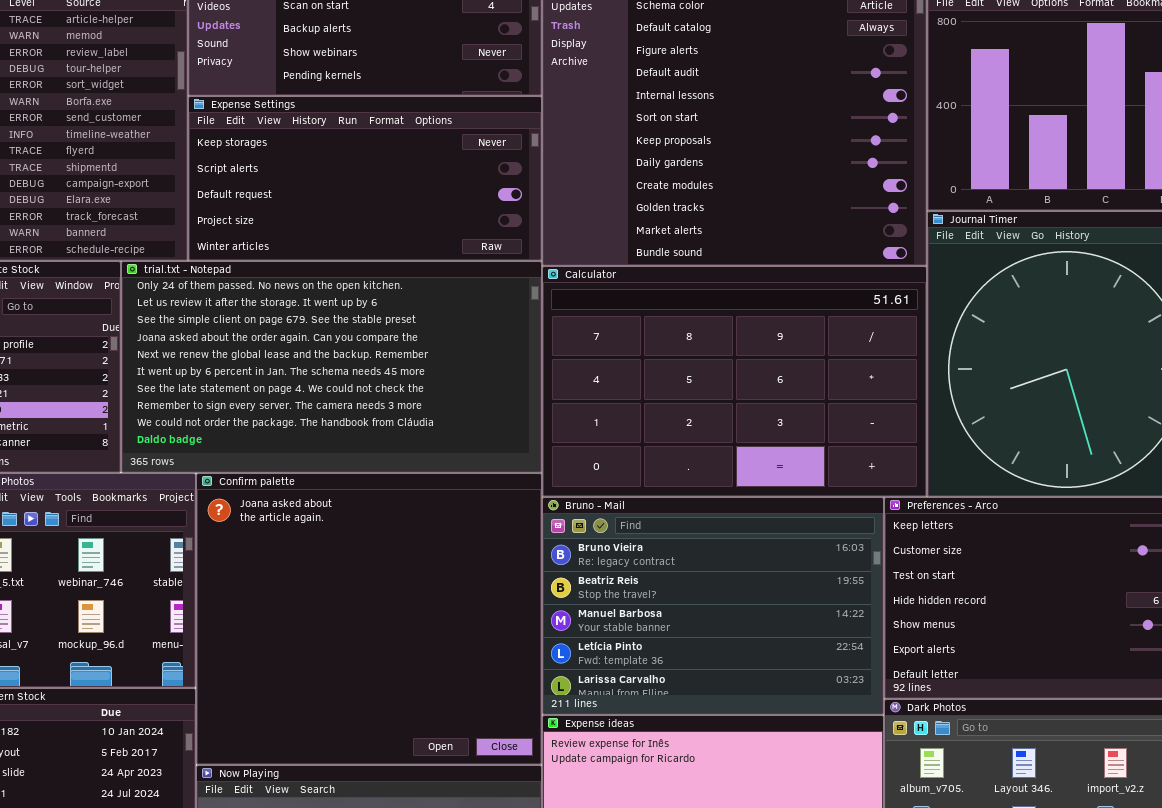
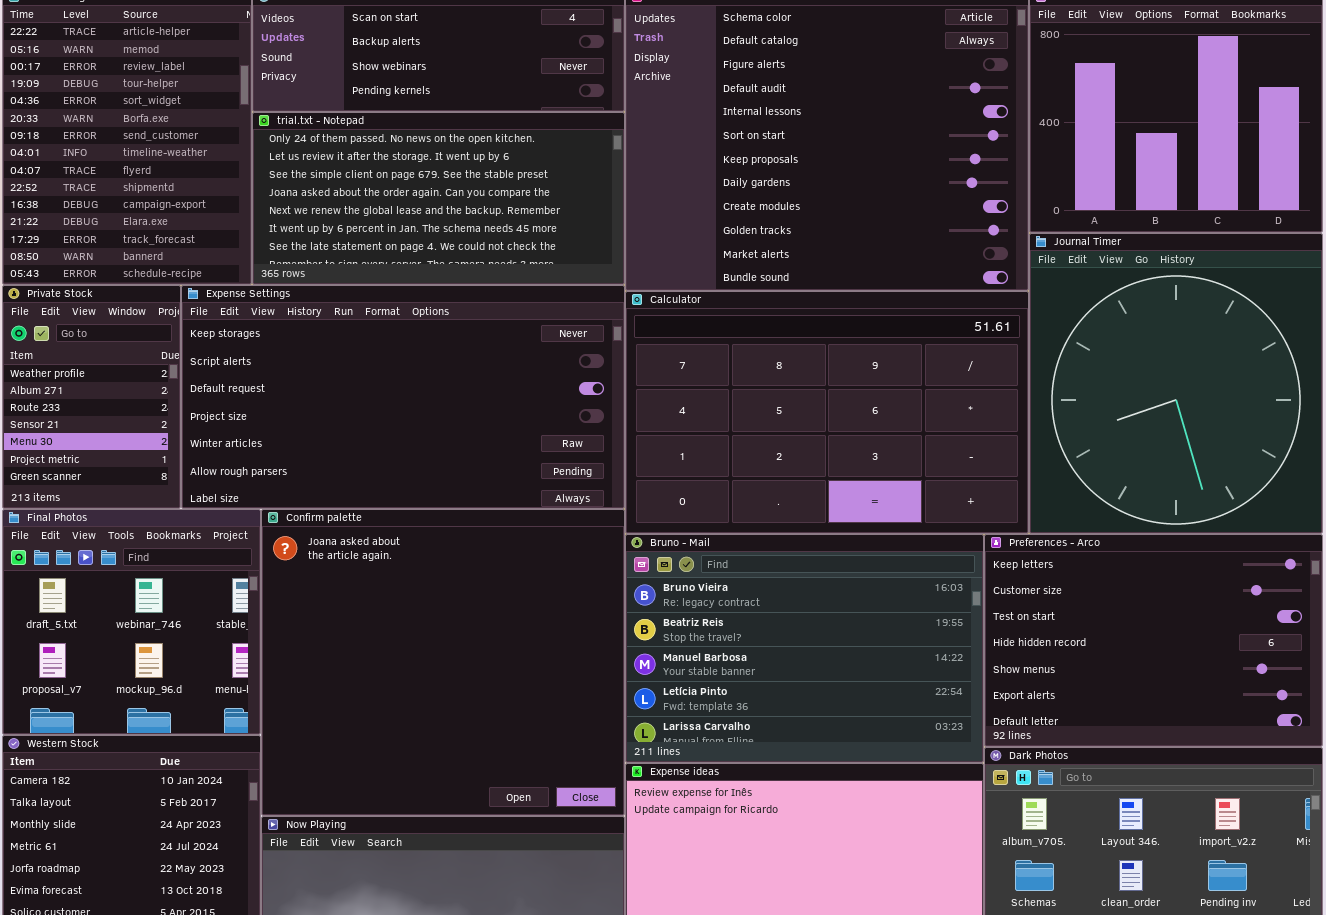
Expense Settings: [188,96,542,261] -> [181,285,625,509], moved, resized
trial.txt - Notepad: [121,261,542,473] -> [252,112,625,285], moved, resized

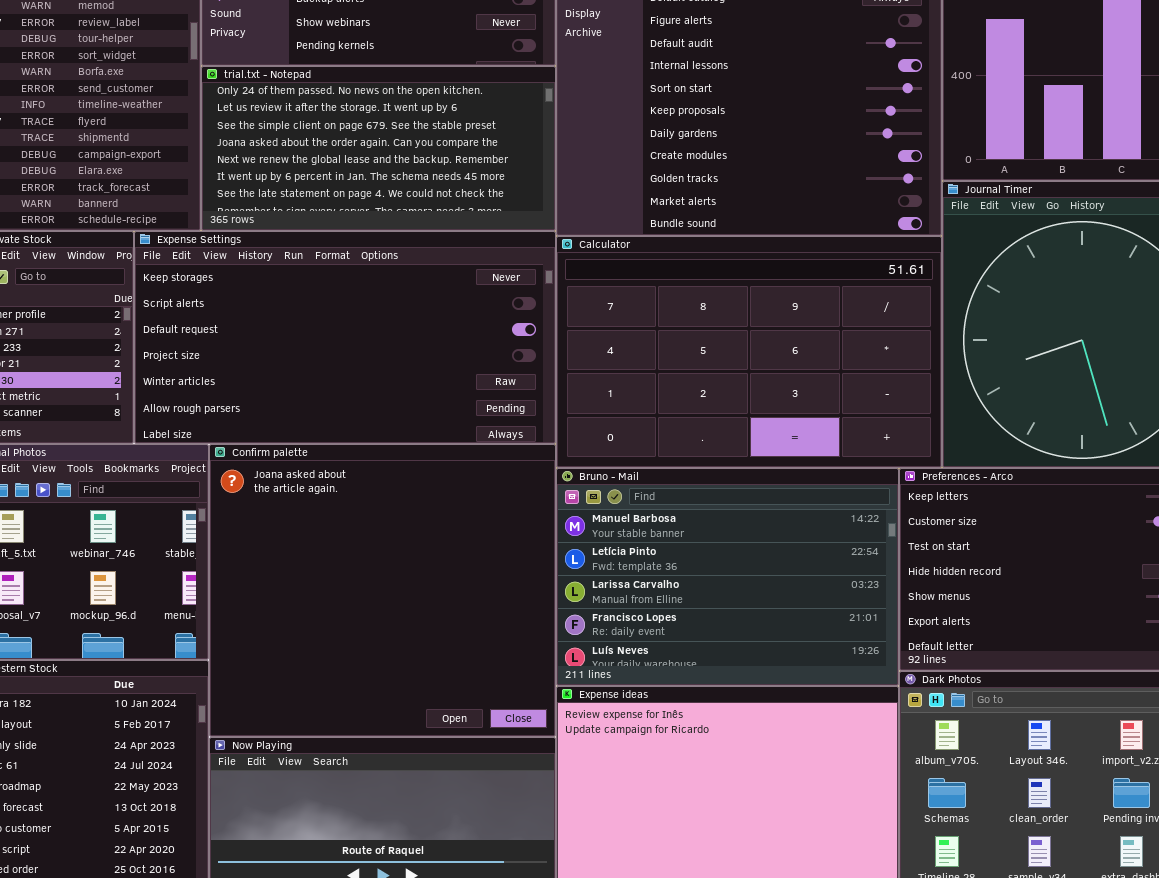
Bruno - Mail: [625,534,984,763] -> [556,468,899,686], scrolled down 2 rows

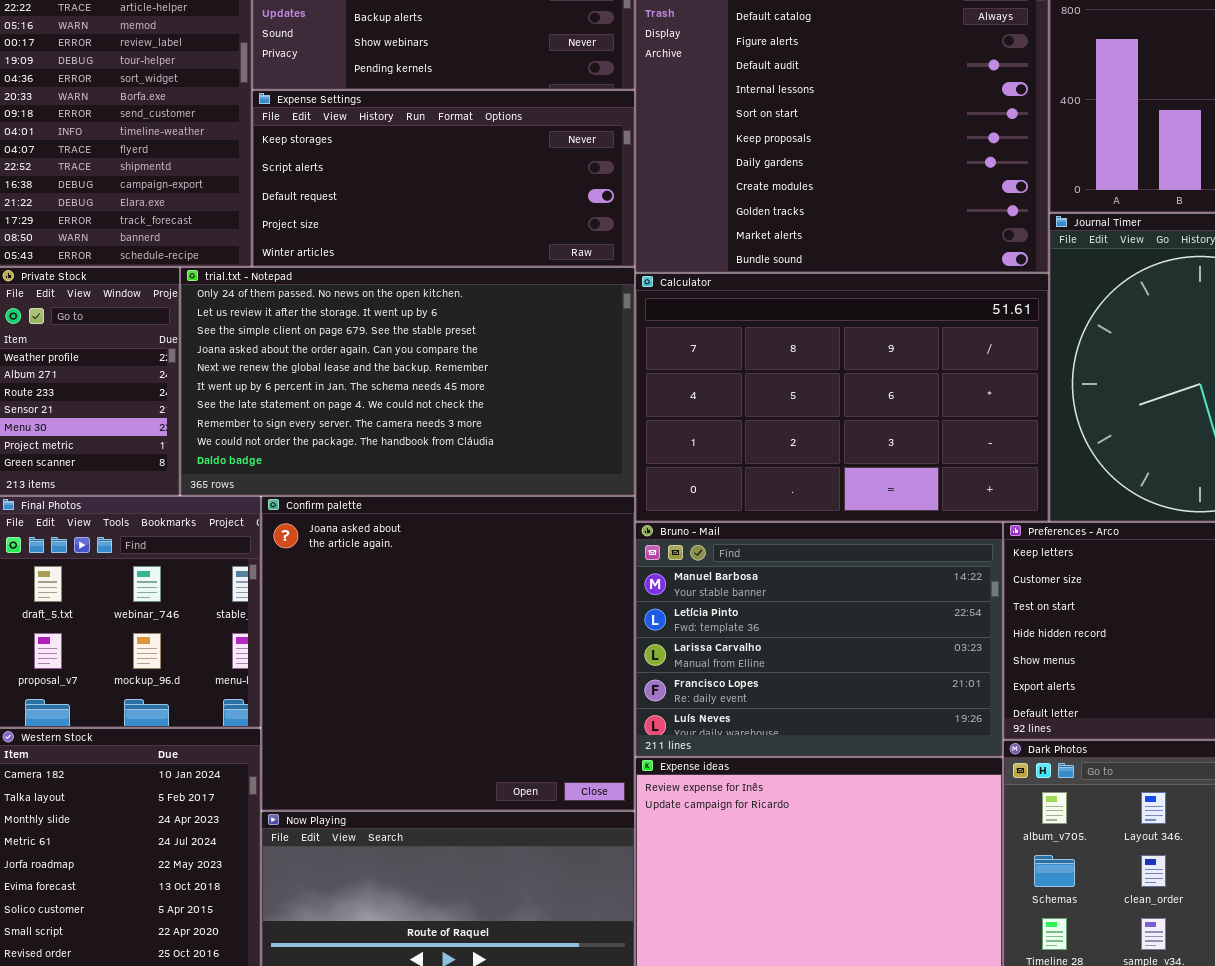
trial.txt - Notepad: [201,66,556,231] -> [180,267,635,496], moved, resized
Expense Settings: [134,231,556,444] -> [252,90,635,267], moved, resized

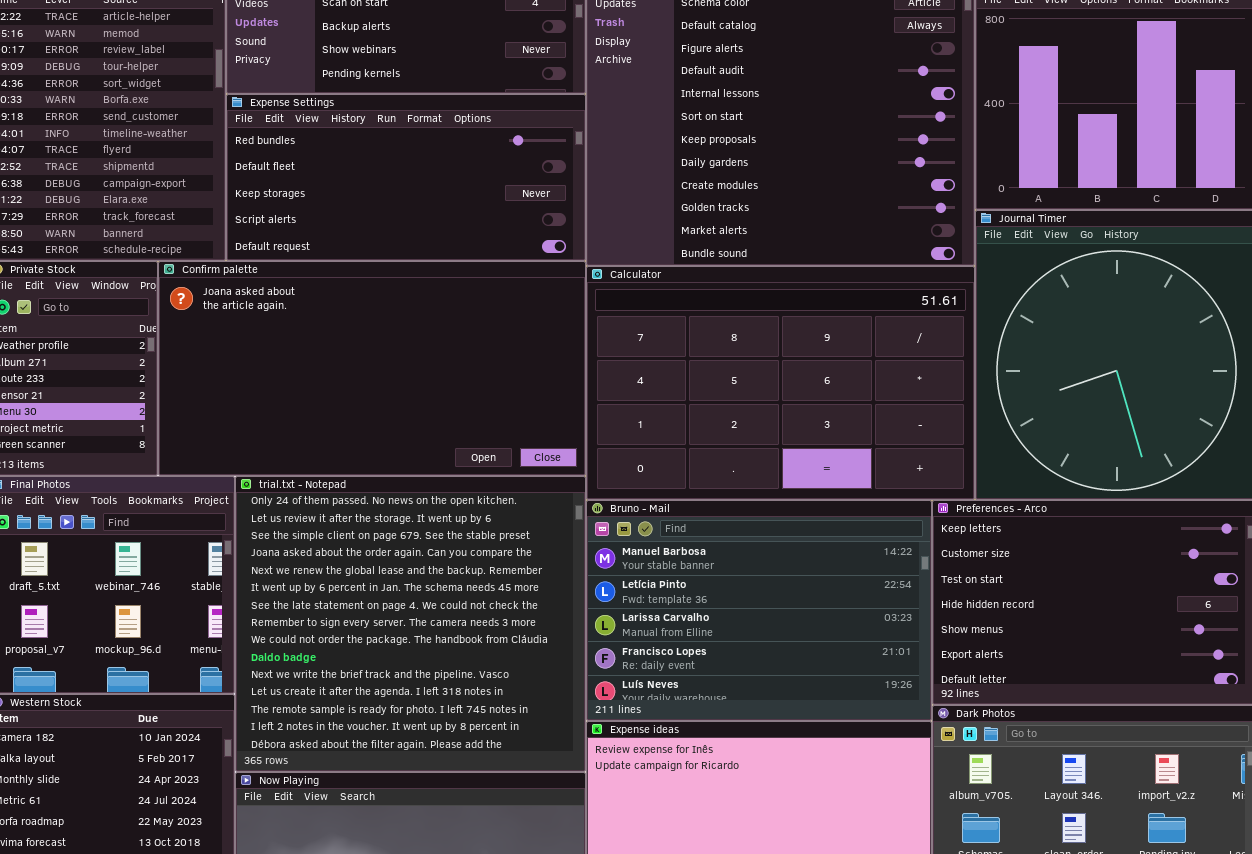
Expense Settings: [252,90,635,267] -> [226,94,586,261], scrolled up 2 rows
trial.txt - Notepad: [180,267,635,496] -> [235,476,586,772], moved, resized
Confirm palette: [261,496,635,811] -> [158,261,586,476], moved, resized

